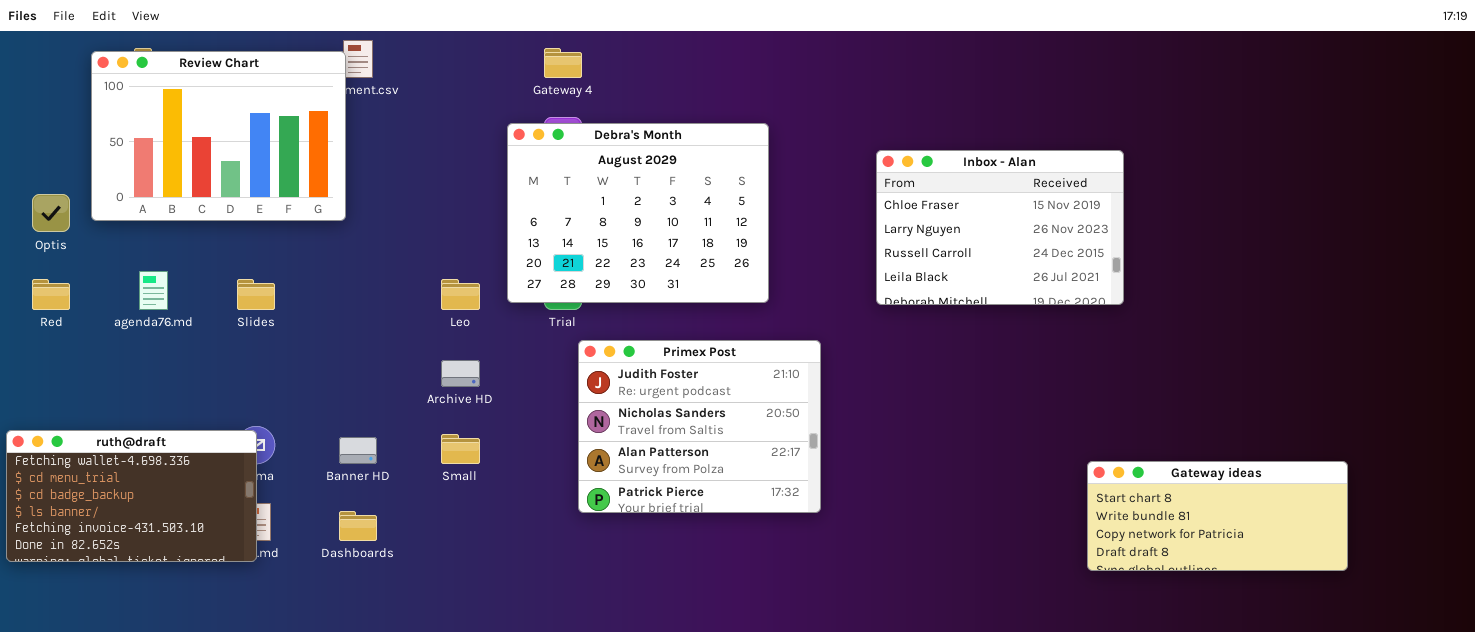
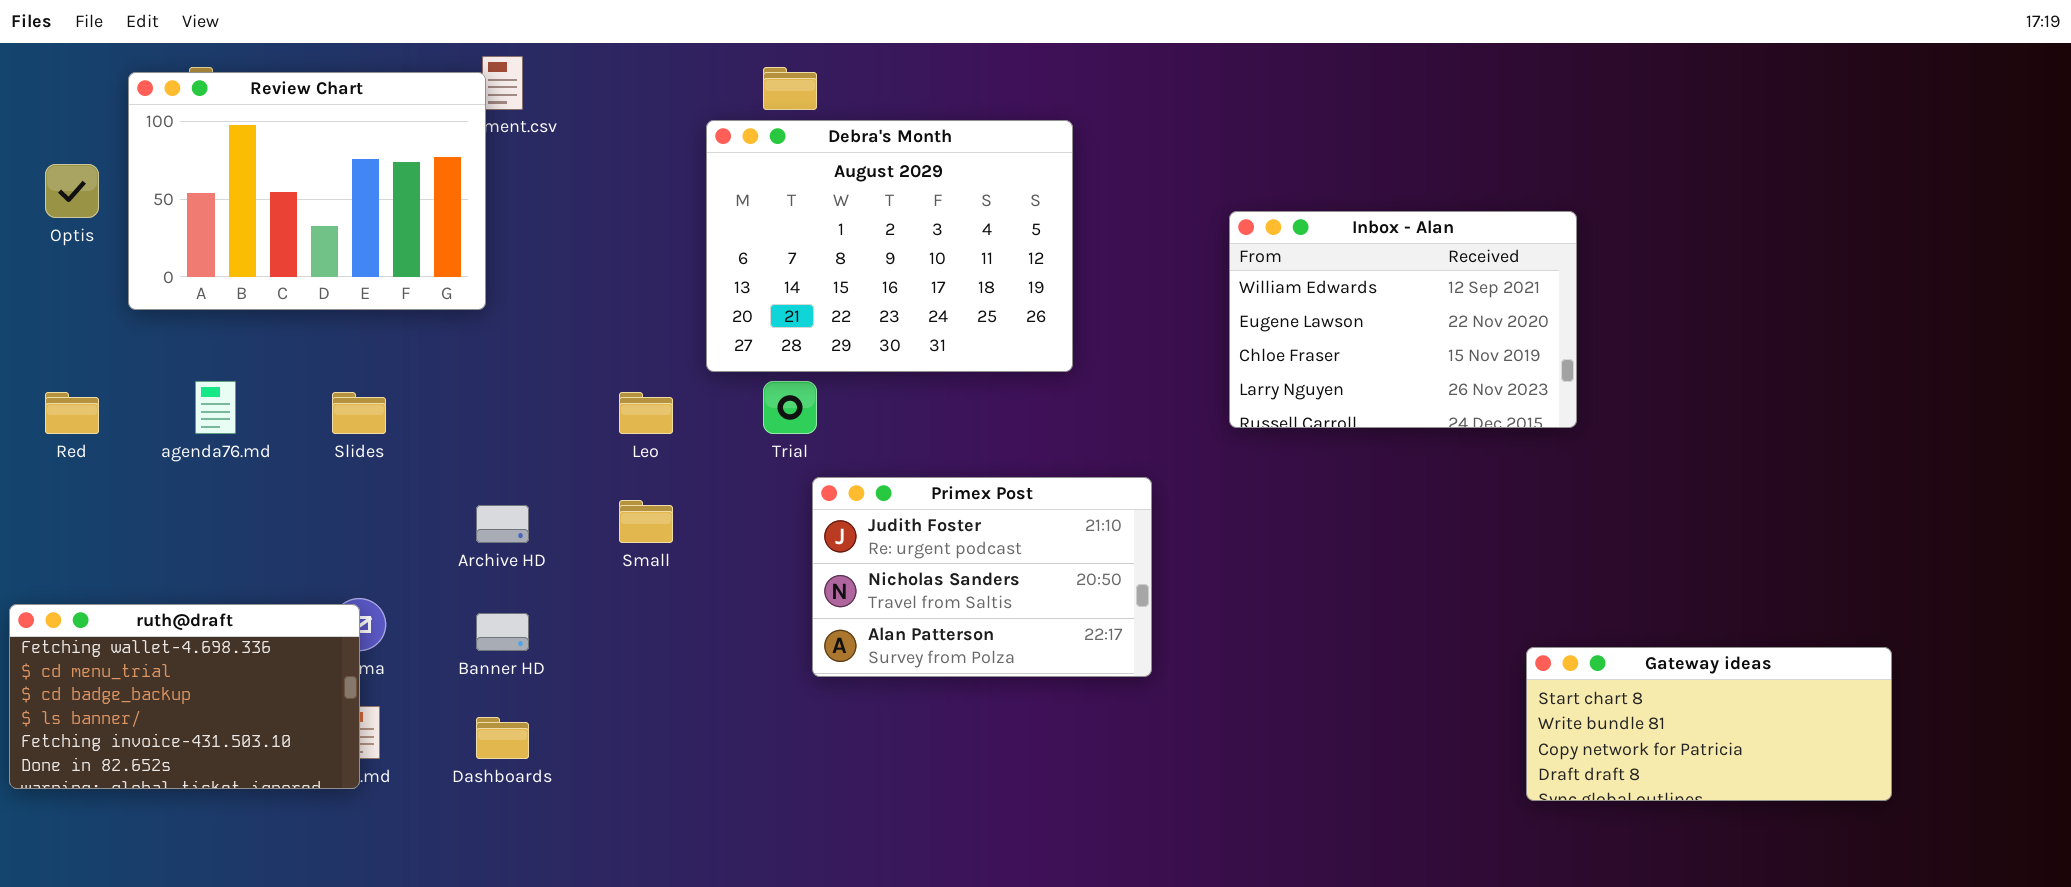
Debra's Month: [507,123,769,303] -> [706,120,1073,372], moved
Inbox - Alan: [876,150,1124,305] -> [1229,211,1577,428], scrolled up 2 rows
Optis: [32,194,70,232] -> [45,164,99,218], moved
Primex Post: [578,340,821,513] -> [812,477,1152,677], resized
Archive HD: [441,360,480,387] -> [476,505,529,543], moved
Small: [441,434,480,464] -> [619,500,673,543], moved

